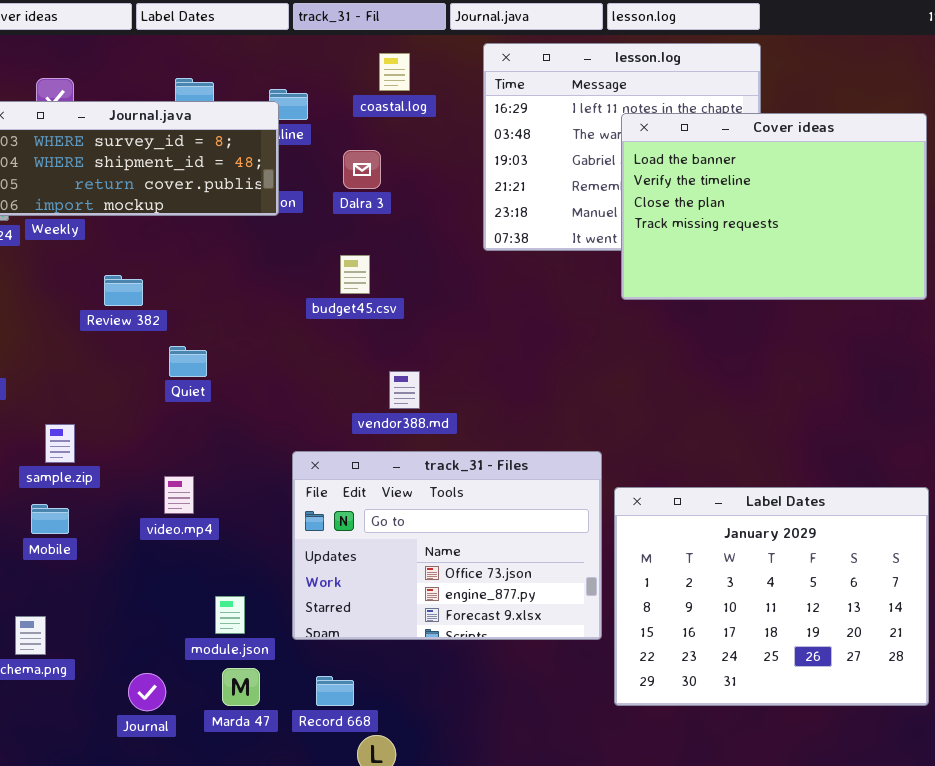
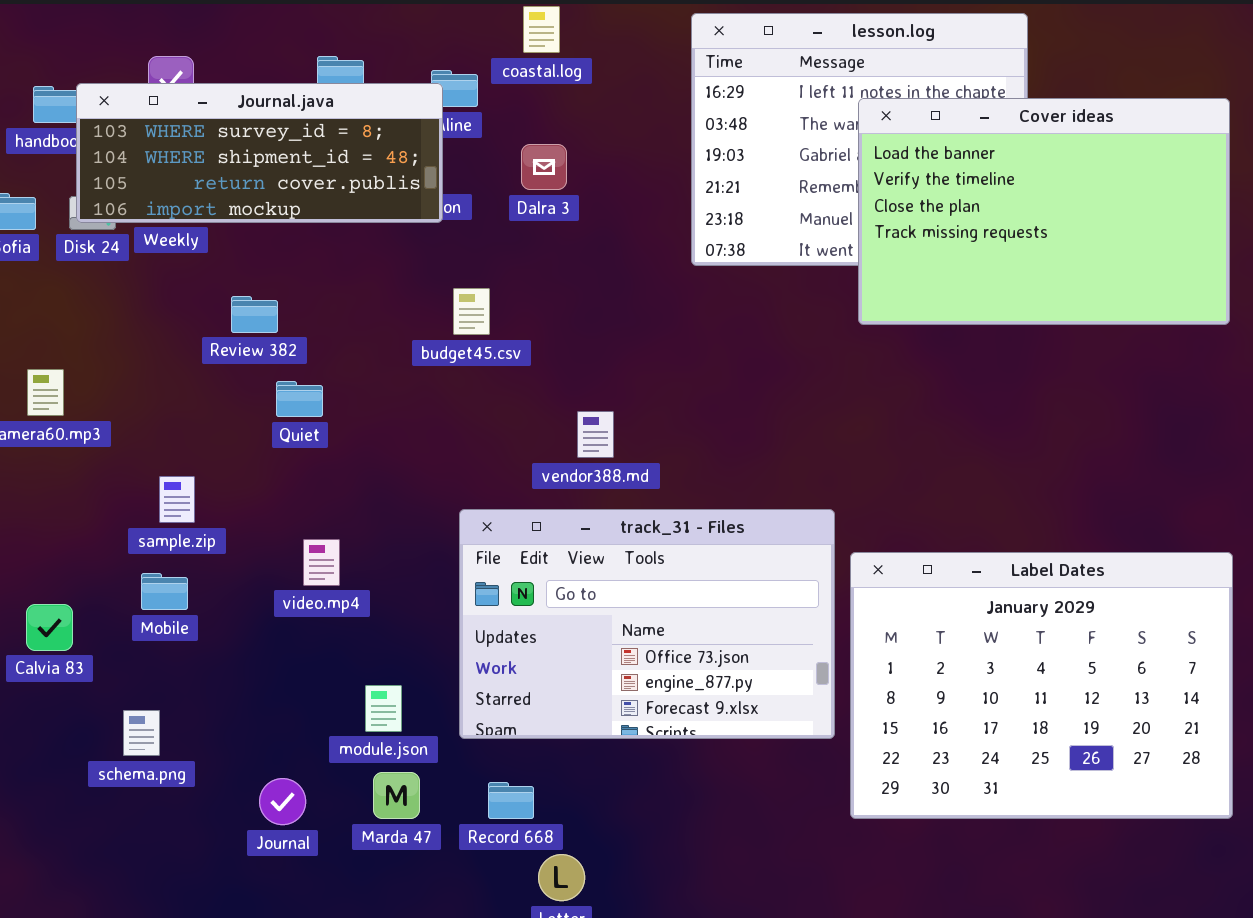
coastal.log: [379,53,410,91] -> [523,6,560,53], moved
budget45.csv: [340,255,370,294] -> [453,288,490,335], moved
Quiet: [169,346,207,377] -> [276,381,323,417], moved

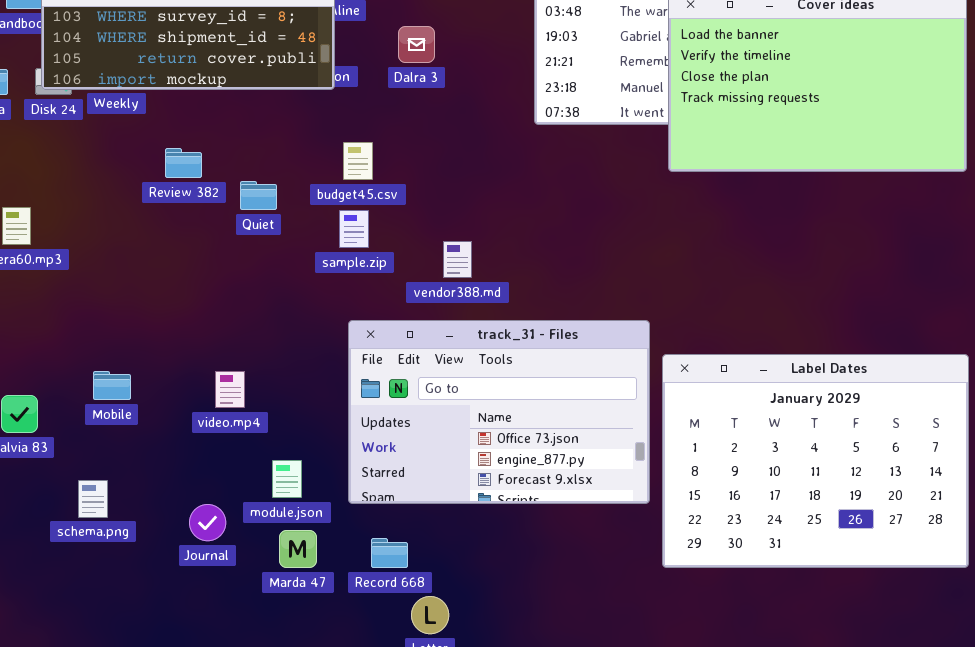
Quiet: [276,381,323,417] -> [240,181,277,210], moved
sample.zip: [159,476,195,523] -> [339,210,369,248], moved
video.mp4: [303,539,340,586] -> [215,371,245,408], moved
Journal: [259,778,306,825] -> [189,504,226,541], moved

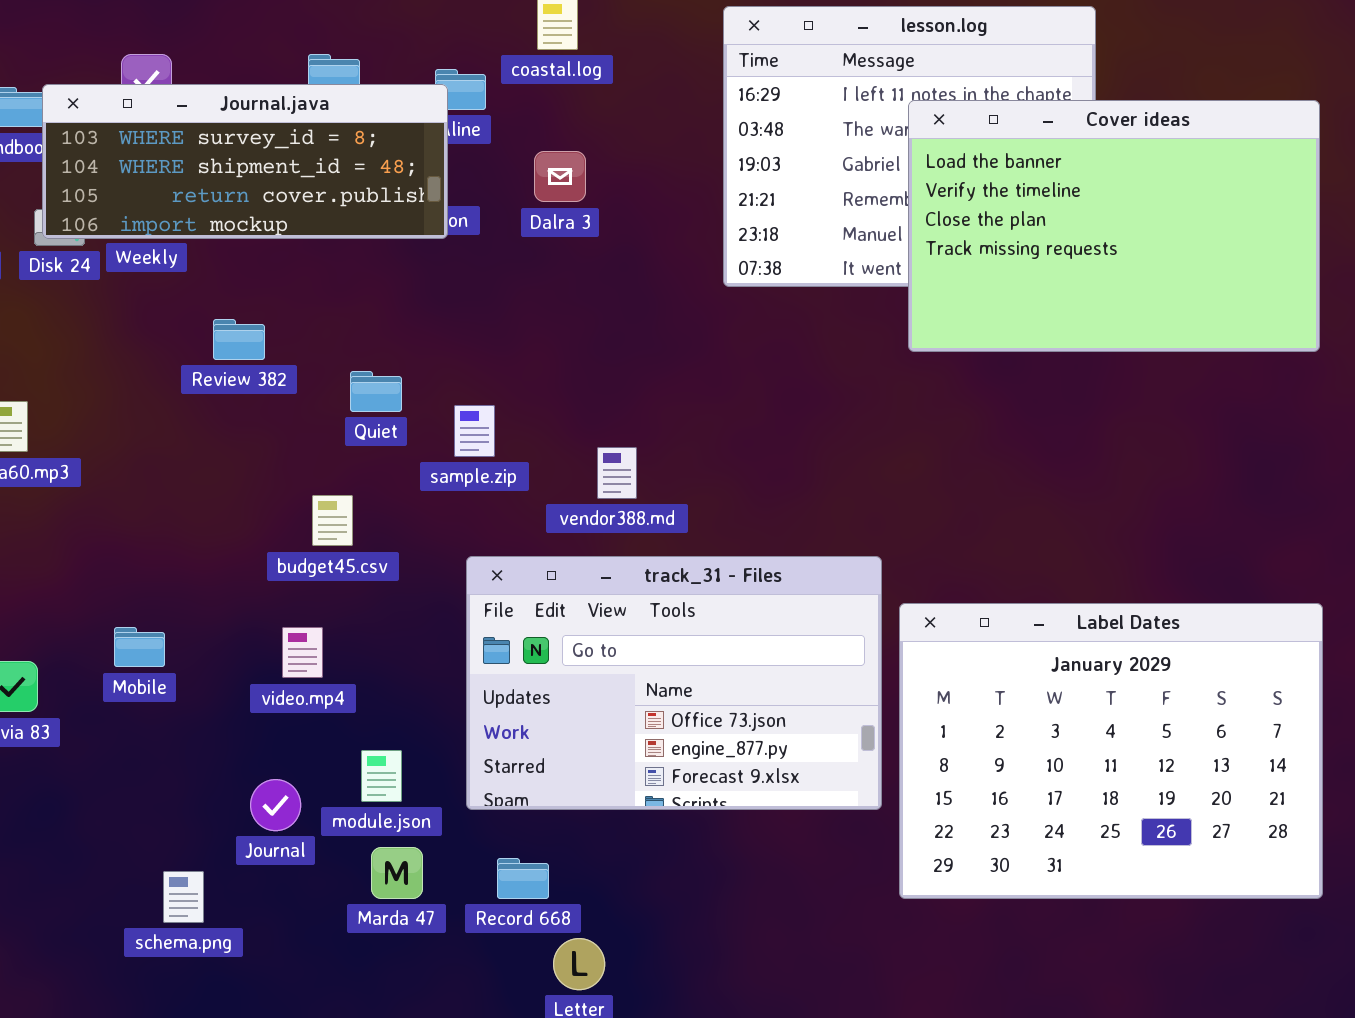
budget45.csv: [343,142,373,180] -> [312,495,353,546], moved
Quiet: [240,181,277,210] -> [350,371,402,412], moved
schema.png: [78,480,108,518] -> [163,871,204,923], moved
Journal: [189,504,226,541] -> [250,779,301,831], moved

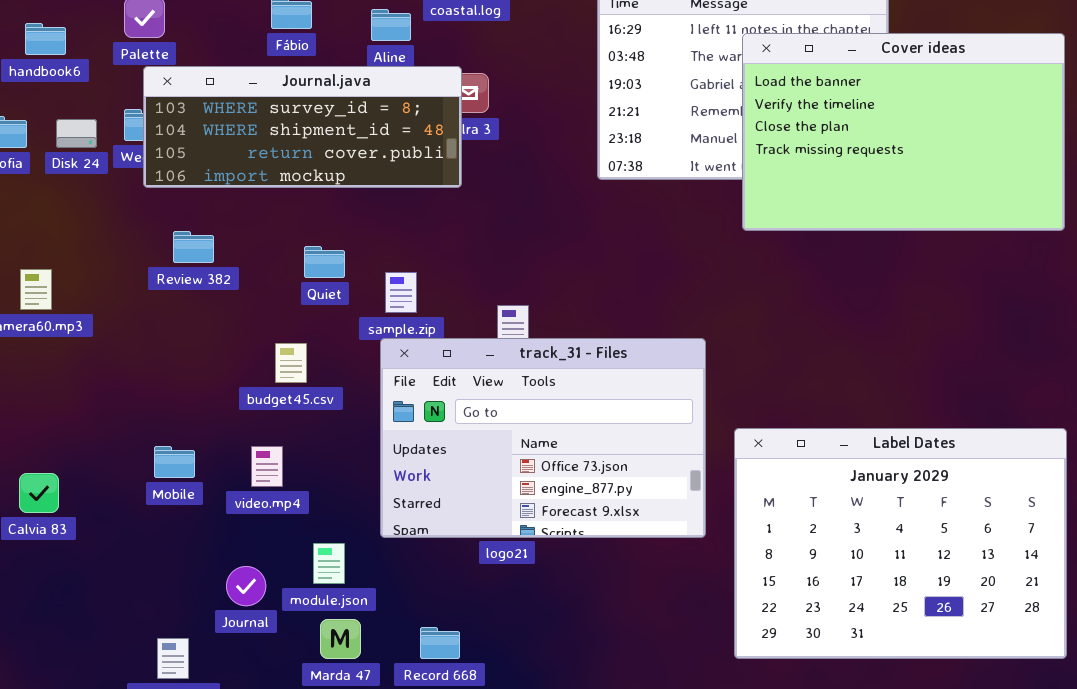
Journal.java: [42,84,448,239] -> [143,66,462,188], moved
Review 382: [213,319,265,360] -> [173,231,214,263], moved
track_31 - Files: [466,556,882,810] -> [380,338,706,538], moved
Mobile: [114,627,165,667] -> [154,446,195,478], moved

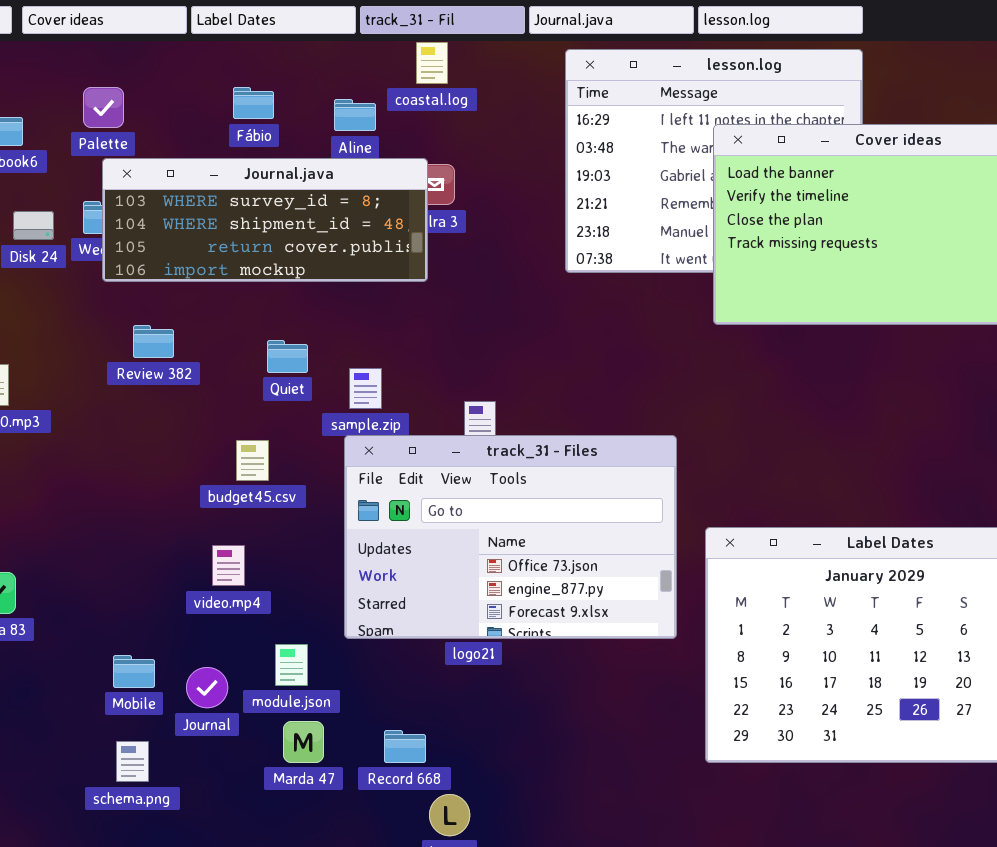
Mobile: [154,446,195,478] -> [113,655,155,688], moved

